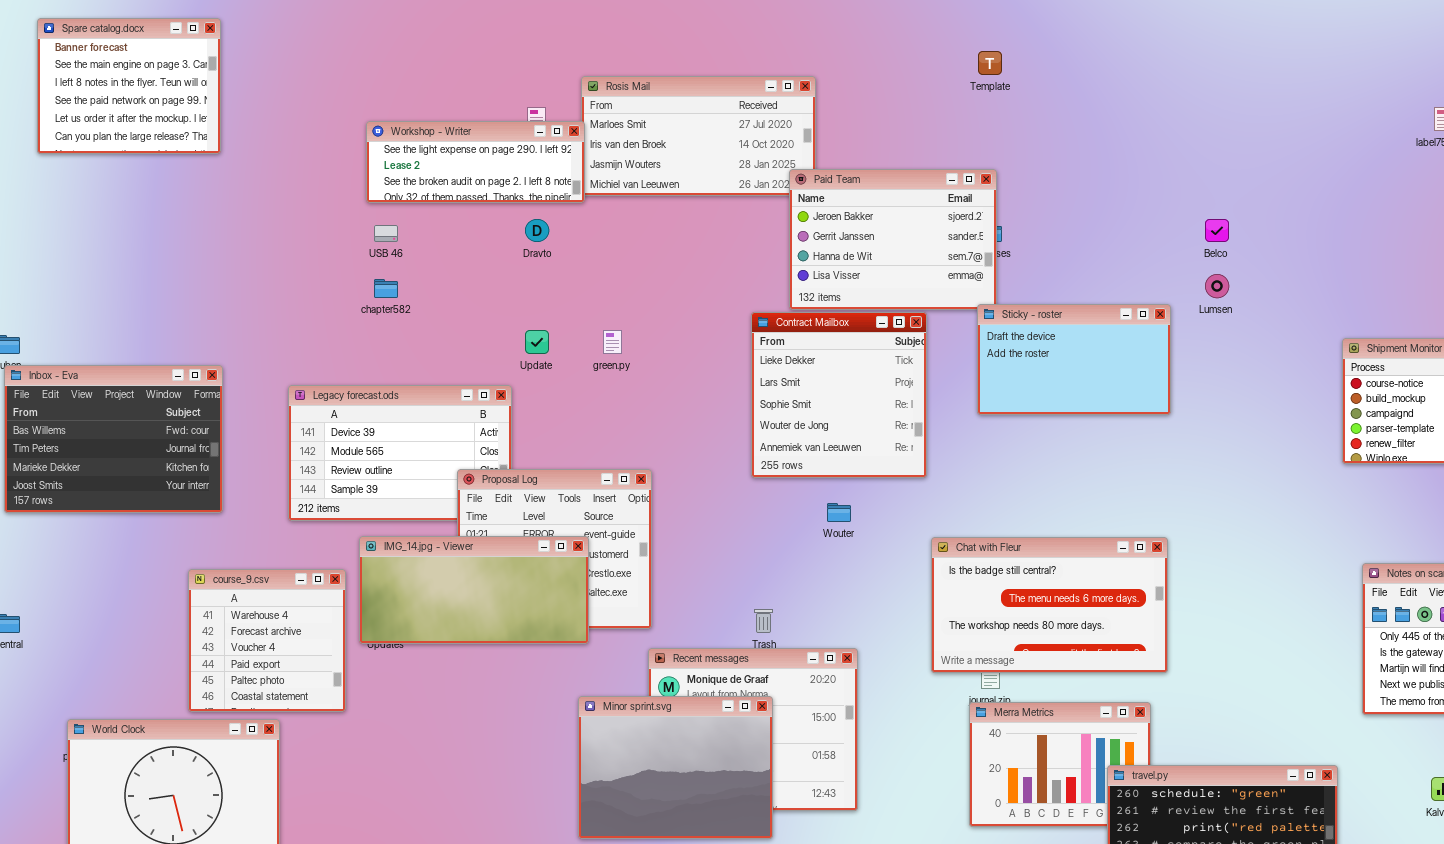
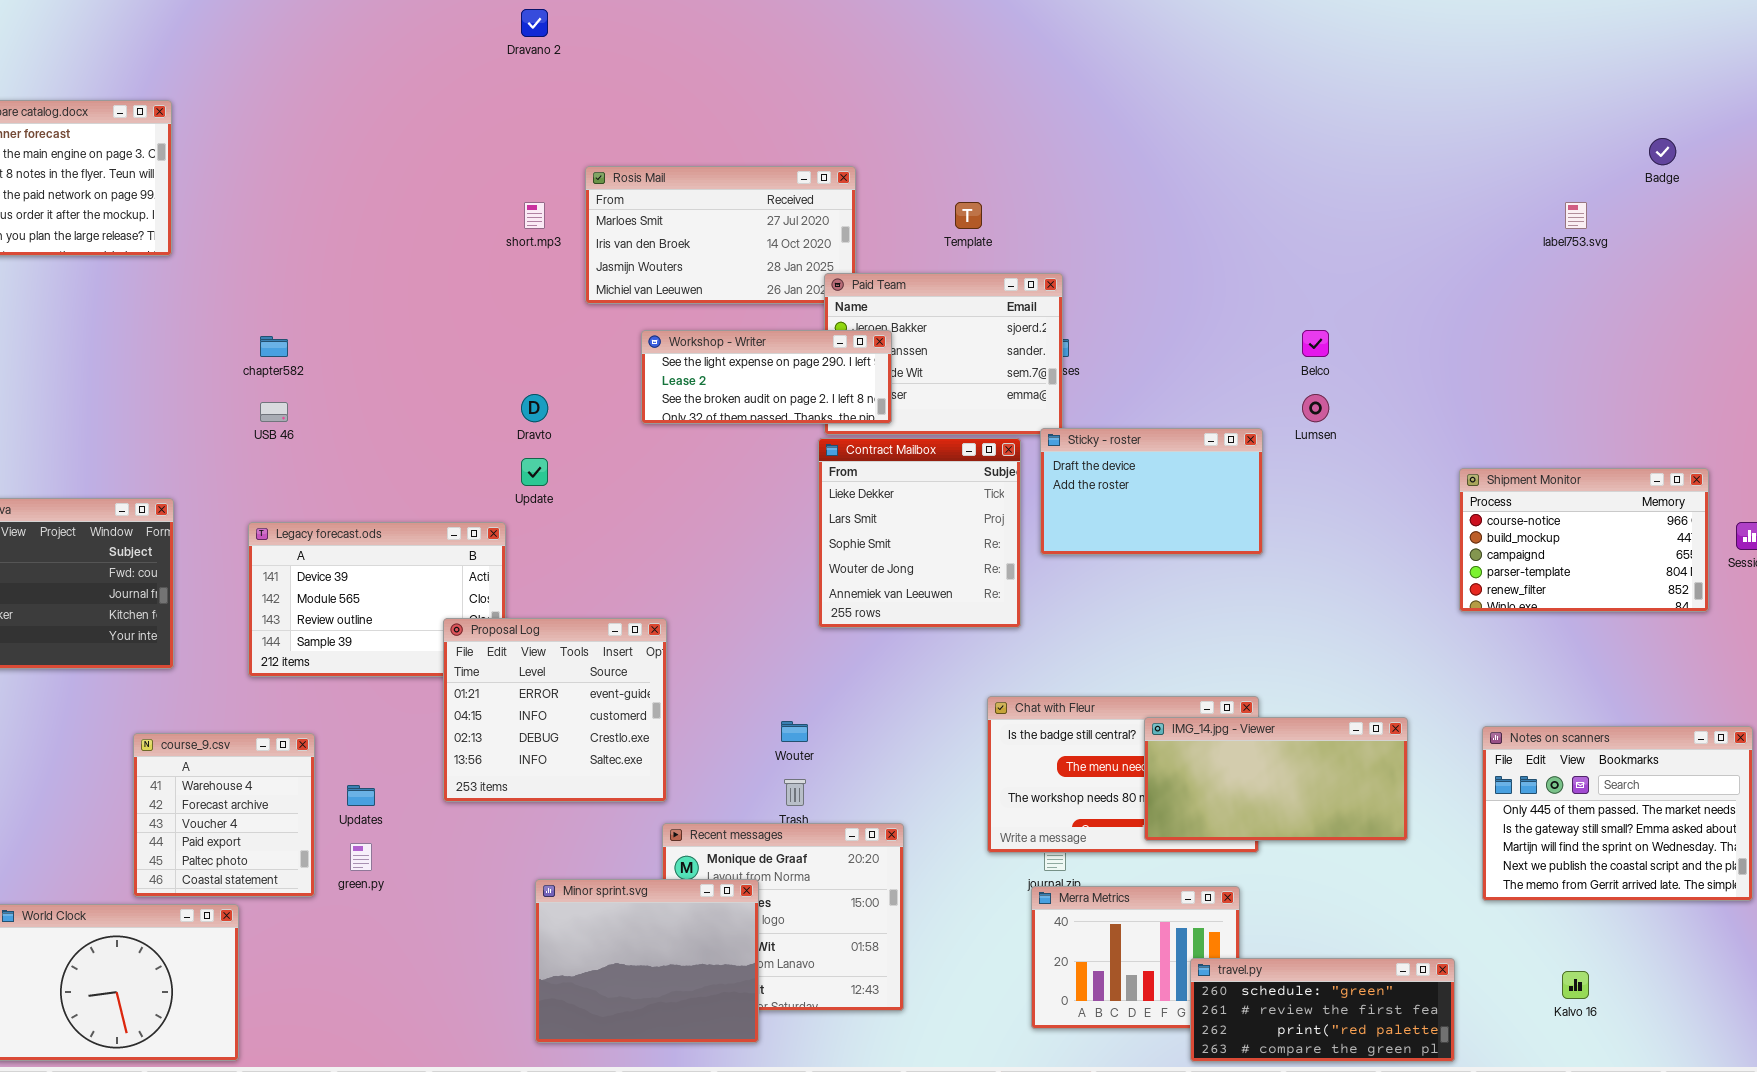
Template: [978,51,1002,75] -> [955,202,982,229], moved
Workshop - Writer: [366,121,585,203] -> [641,330,892,424], moved
Dravto: [525,219,549,242] -> [521,394,548,422], moved
USB 46: [374,225,398,242] -> [260,402,288,422], moved
chapter582: [374,279,398,298] -> [260,336,288,357], moved
Contract Mailbox: [751,312,927,478] -> [818,438,1021,628], moved
green.py: [603,330,622,354] -> [350,843,372,871], moved
Wouter: [827,503,851,522] -> [781,721,808,742], moved
IMG_14.jpg - Viewer: [359,536,589,644] -> [1144,717,1408,841], moved
Minor sprint.svg: [578,696,773,839] -> [535,879,759,1043], moved

